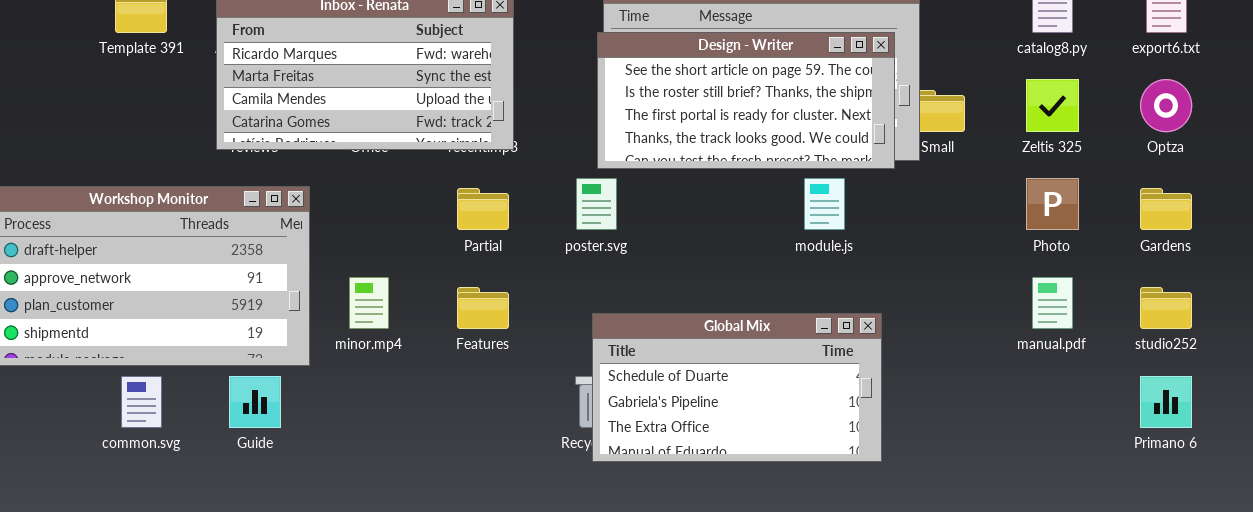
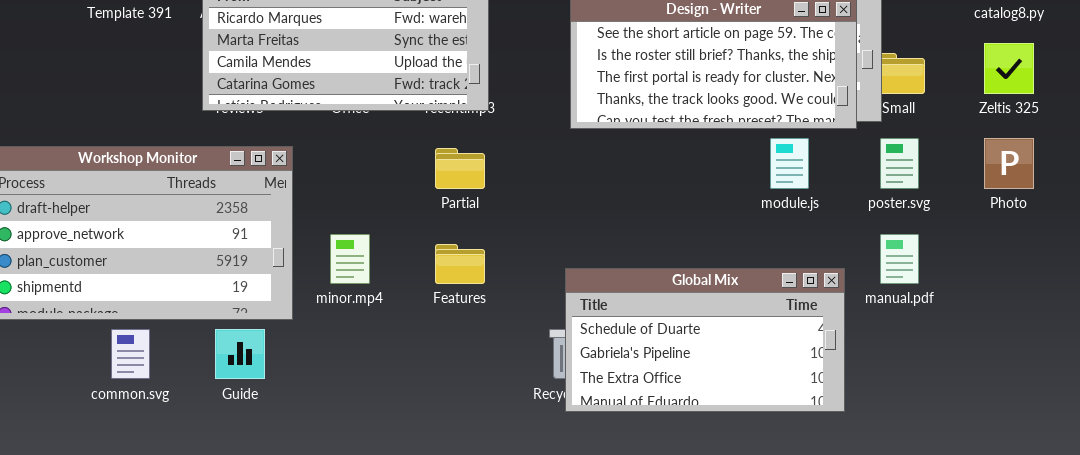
poster.svg: [576,178,617,230] -> [880,138,919,189], moved
manual.pdf: [1032,277,1073,329] -> [880,234,919,284], moved

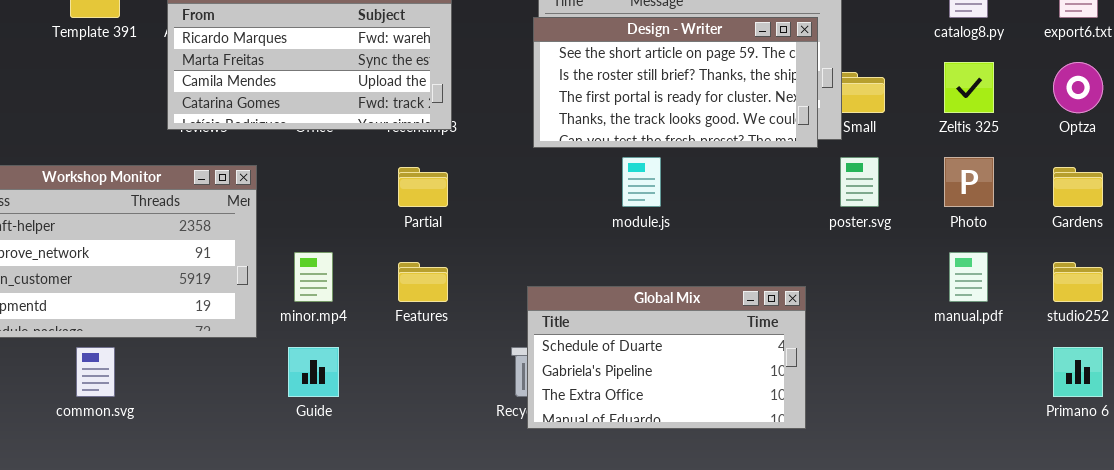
module.js: [770,138,809,189] -> [622,157,661,207], moved
manual.pdf: [880,234,919,284] -> [949,252,988,302], moved
Guide: [215,329,265,379] -> [288,347,339,397], moved

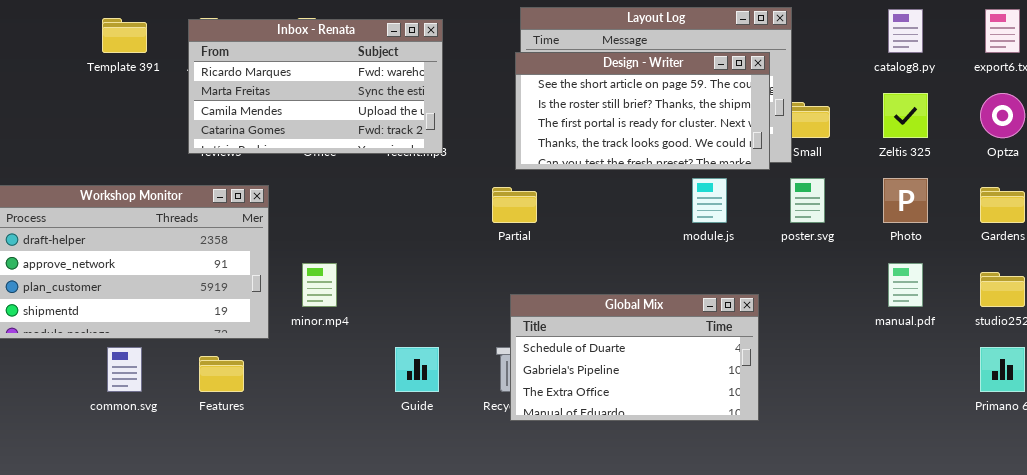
module.js: [622,157,661,207] -> [692,178,727,223], moved
Partial: [398,167,448,207] -> [492,187,537,223], moved
Features: [398,262,448,302] -> [199,356,244,392], moved
Guide: [288,347,339,397] -> [395,347,439,392], moved

